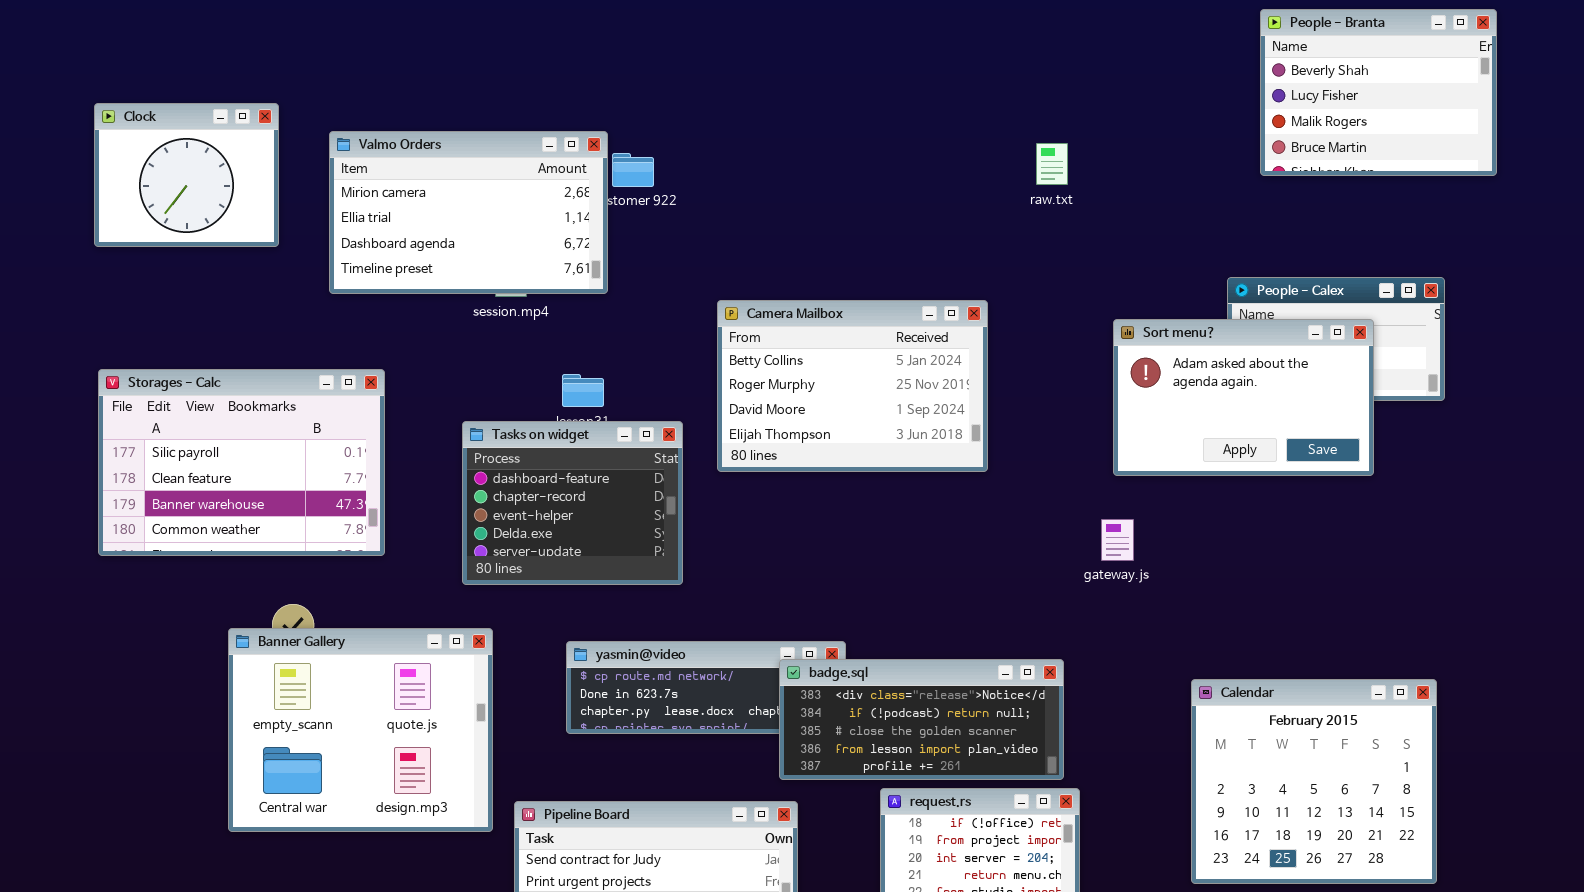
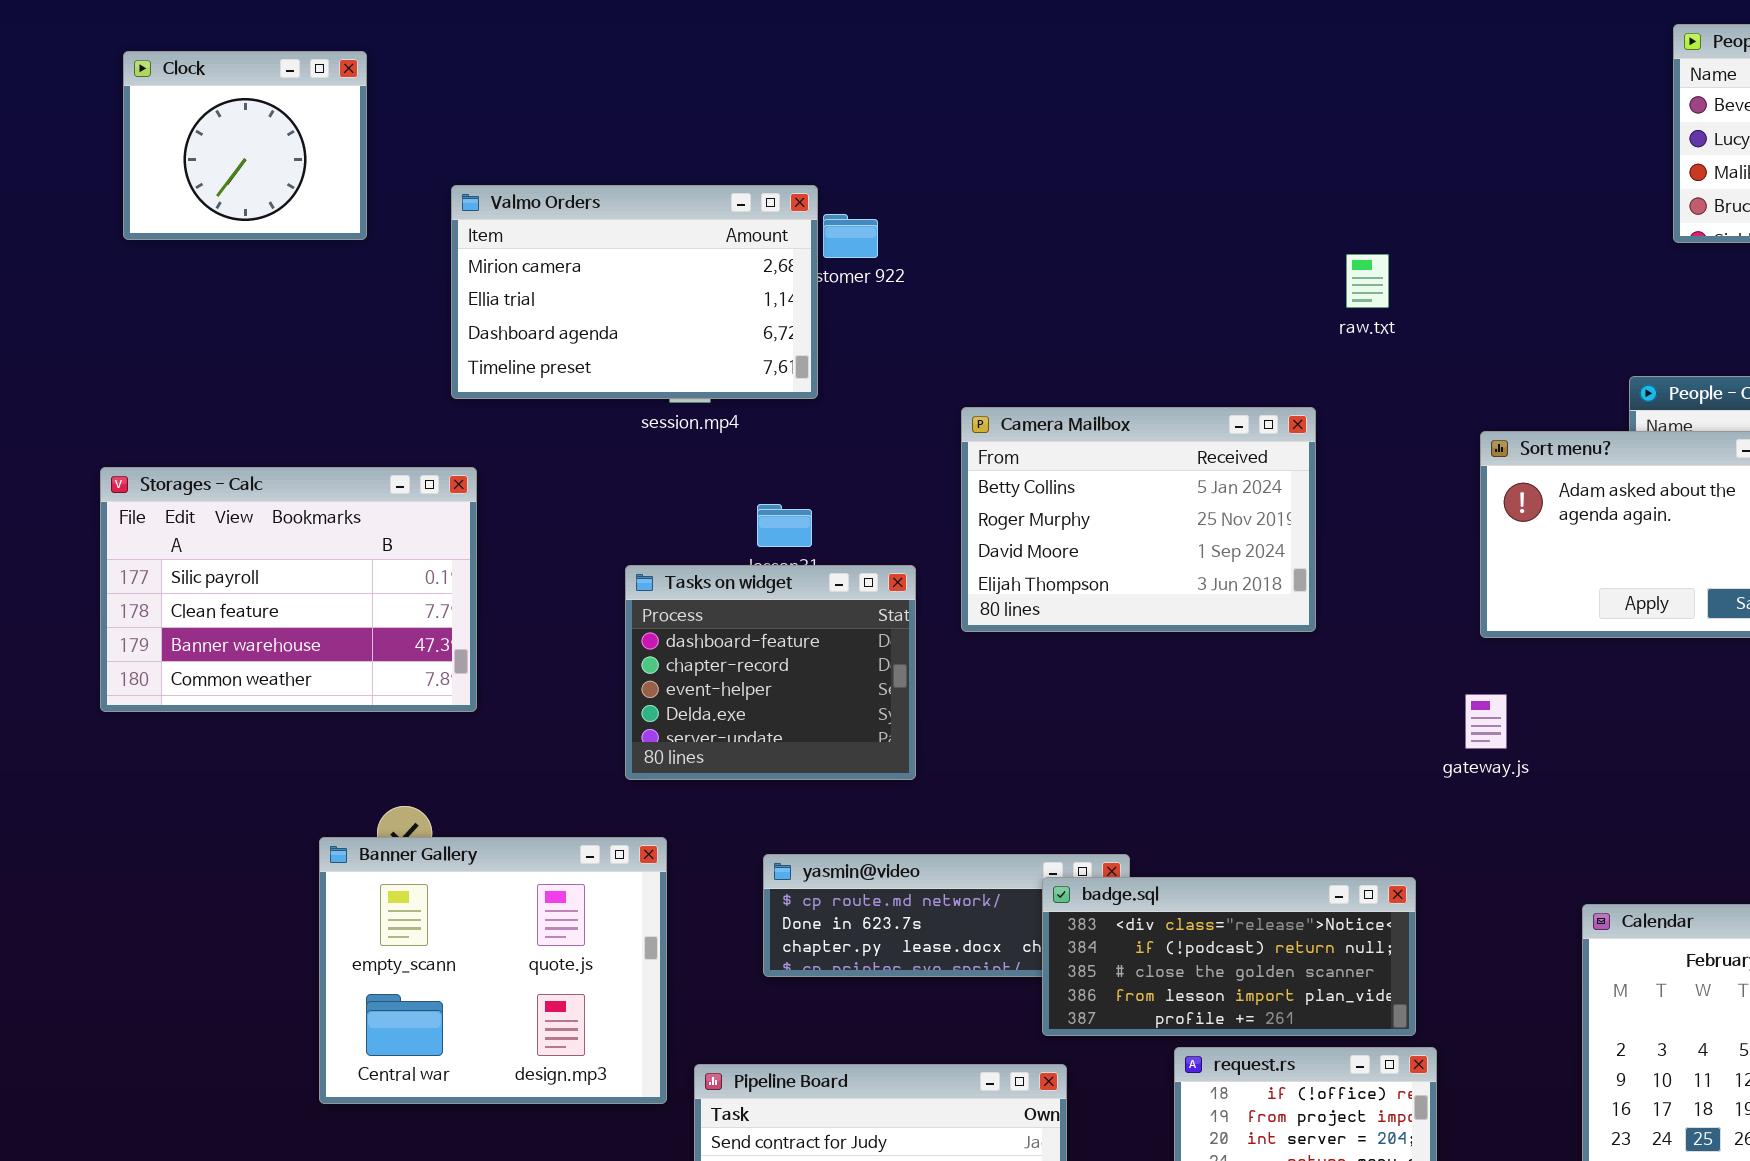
Clock: [94,103,279,247] -> [123,51,367,240], moved
raw.txt: [1036,143,1068,185] -> [1346,254,1389,308], moved
Storages - Calc: [98,369,385,556] -> [100,467,477,712], moved

